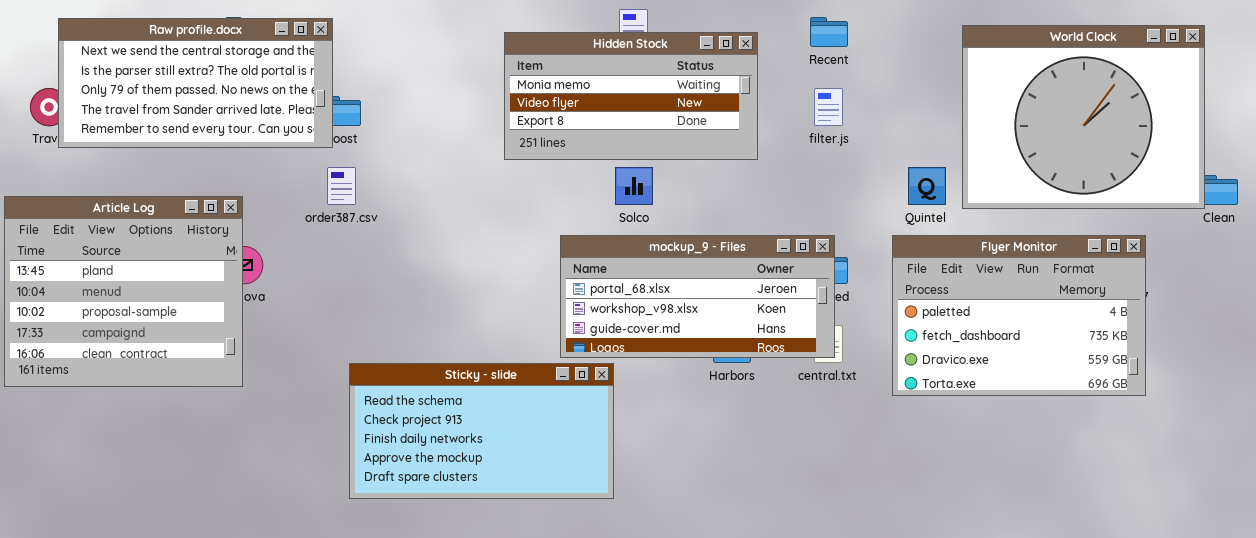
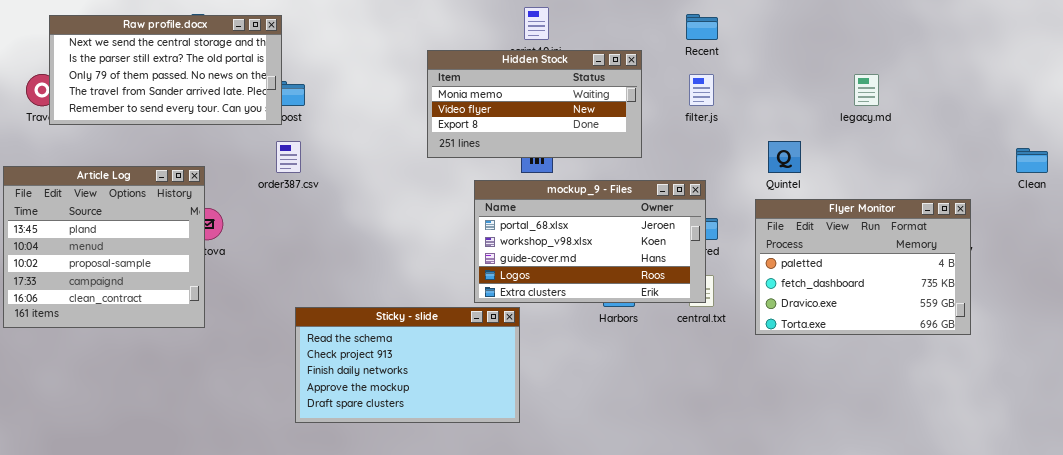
World Clock: [962,25,1205,209] -> none, closed
Hidden Stock: [504,32,758,160] -> [427,50,642,158], moved
mockup_9 - Files: [560,235,835,358] -> [474,180,706,303], resized

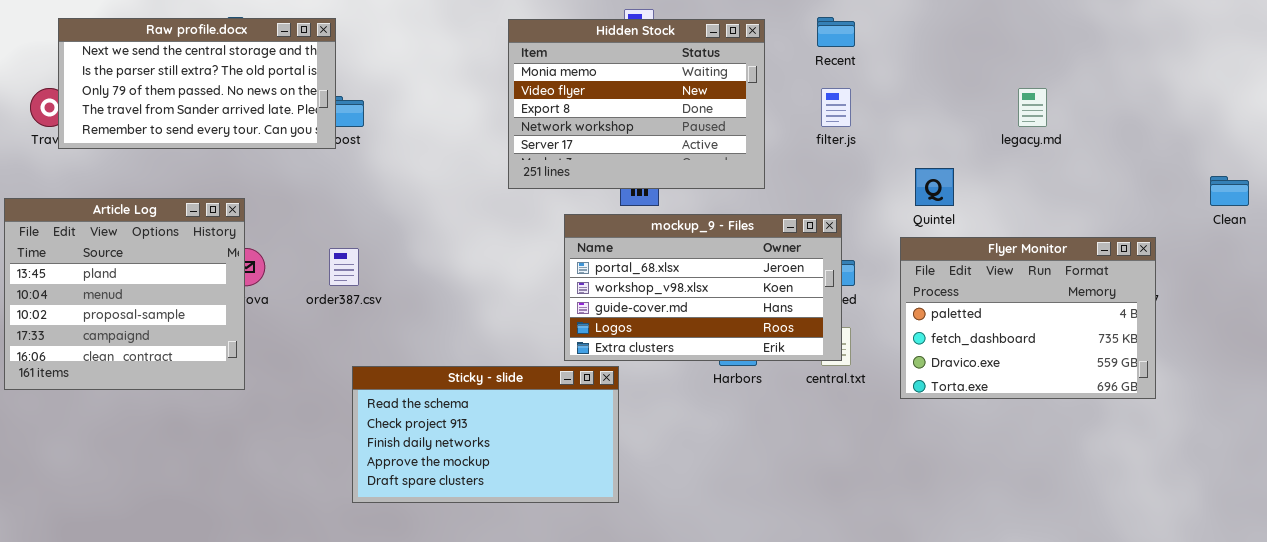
Hidden Stock: [427,50,642,158] -> [508,19,765,189], resized
order387.csv: [276,141,301,173] -> [329,248,359,286], moved

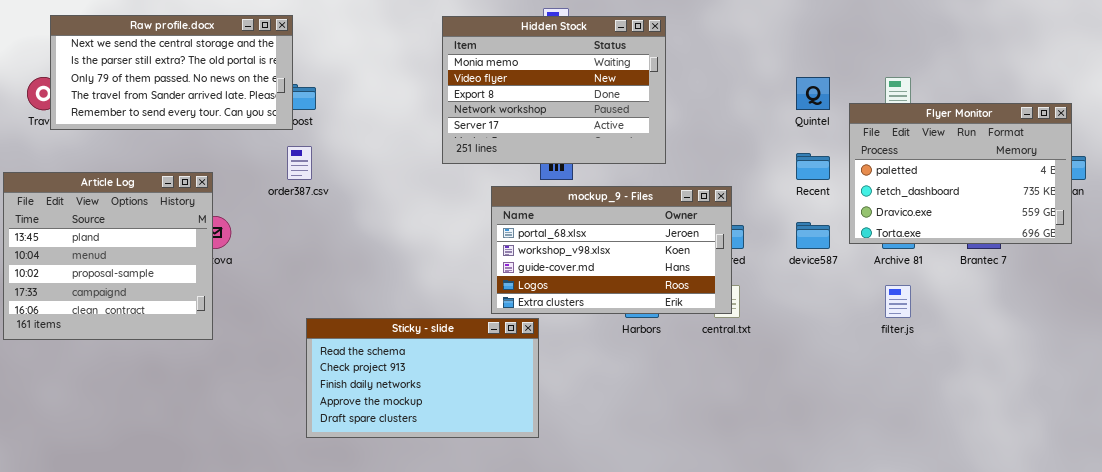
Recent: [817,17,855,47] -> [796,153,830,180], moved
filter.js: [821,88,851,127] -> [885,285,911,318], moved
Quintel: [915,168,954,206] -> [796,77,830,110], moved
Flyer Monitor: [900,237,1156,399] -> [849,103,1072,244], moved
order387.csv: [329,248,359,286] -> [287,146,312,180], moved

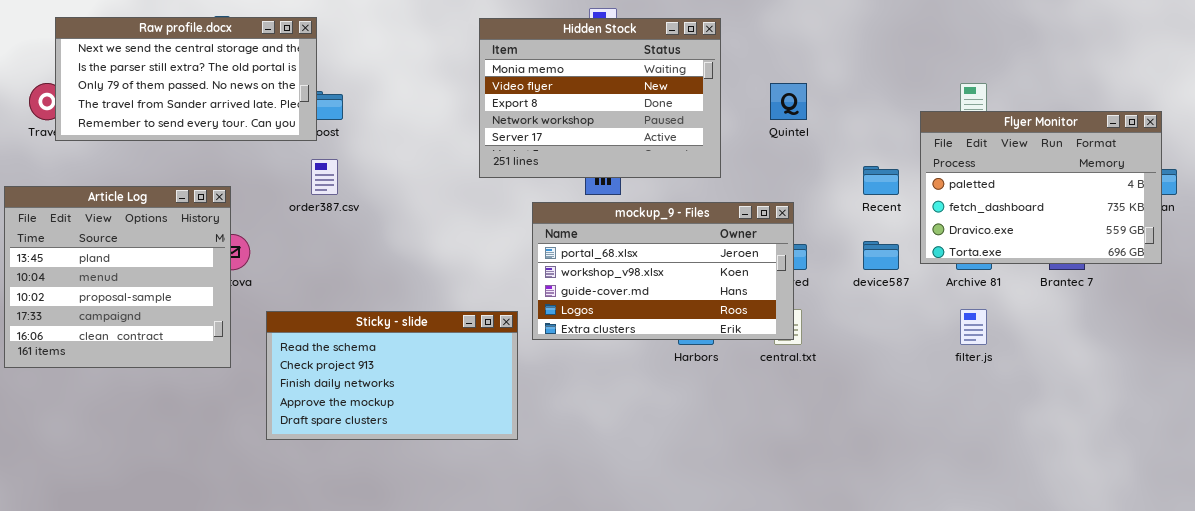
Quintel: [796,77,830,110] -> [770,83,807,120], moved
Sticky - slide: [306,318,539,438] -> [266,311,518,440], moved

